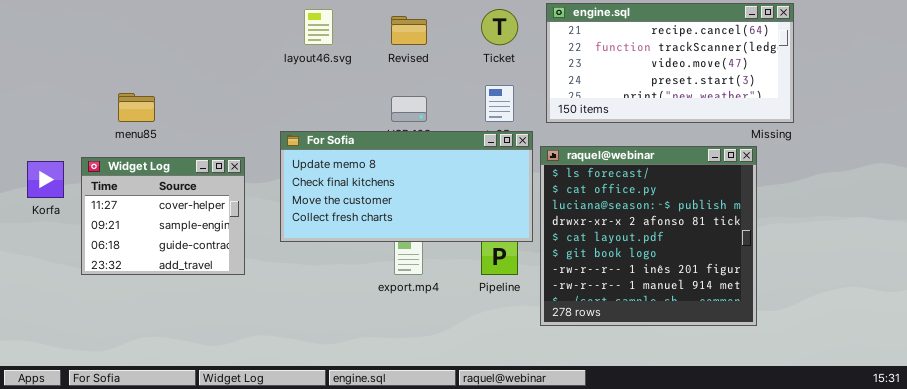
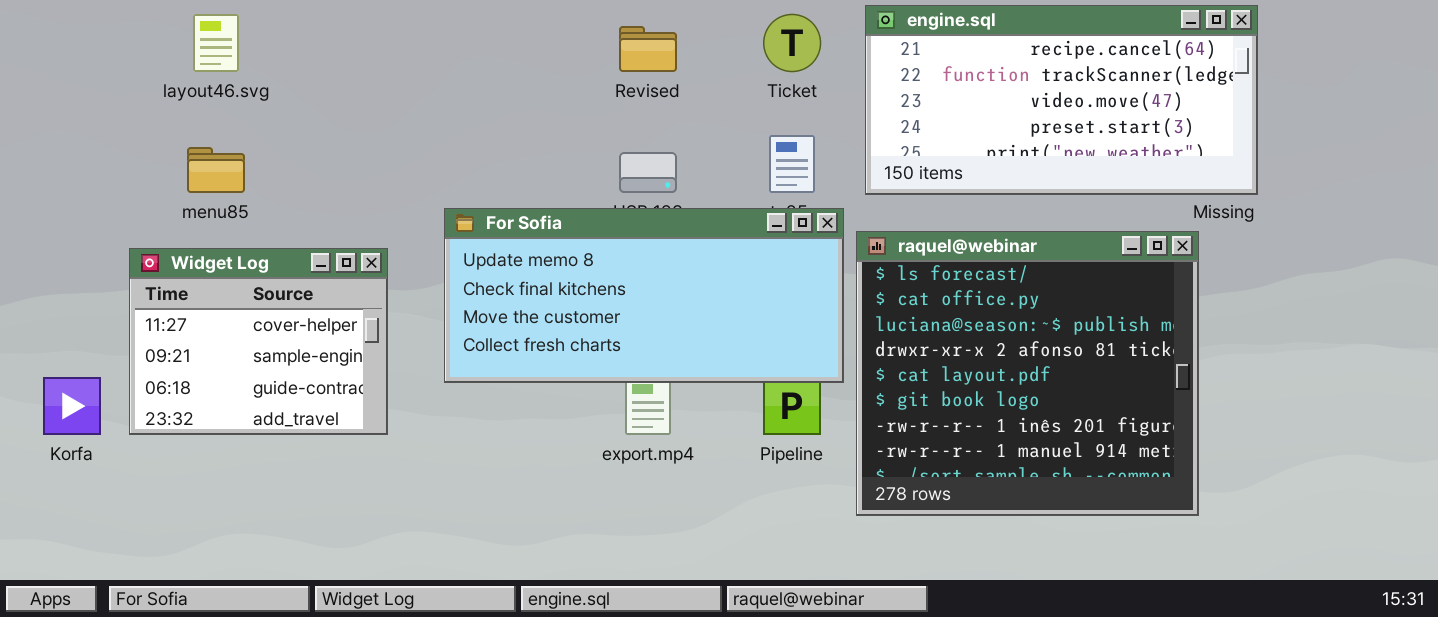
layout46.svg: [304,9,333,45] -> [193,14,239,72], moved
Korfa: [27,161,64,198] -> [43,377,101,435], moved

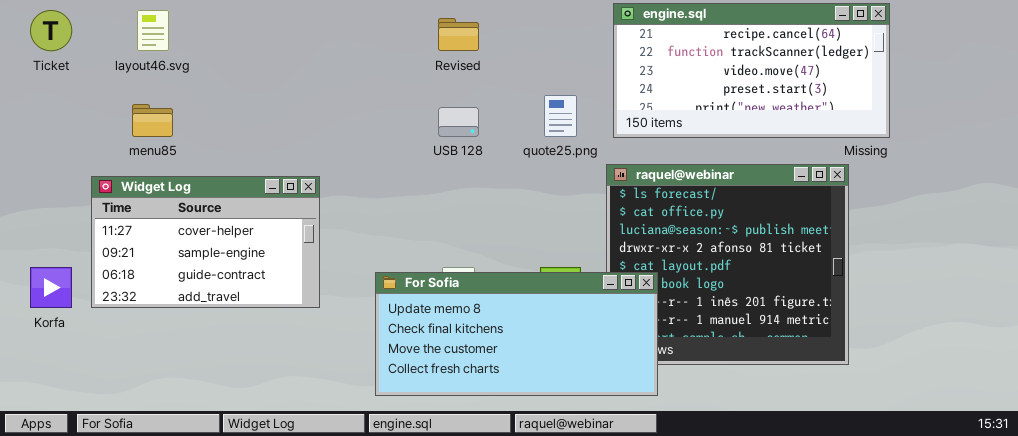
Ticket: [763,14,821,72] -> [30,10,72,51], moved
For Sofia: [444,208,844,383] -> [375,272,658,396], moved
Widget Log: [129,248,388,435] -> [91,176,320,308], resized

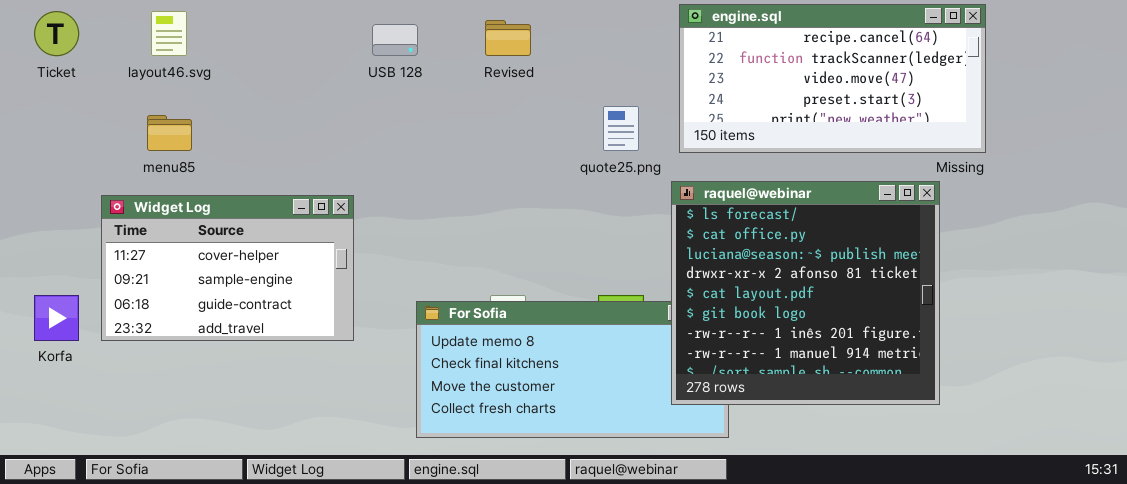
USB 128: [438,107,479,137] -> [372,24,418,56], moved
raquel@webinar: [606,164,849,365] -> [671,181,940,405], raised

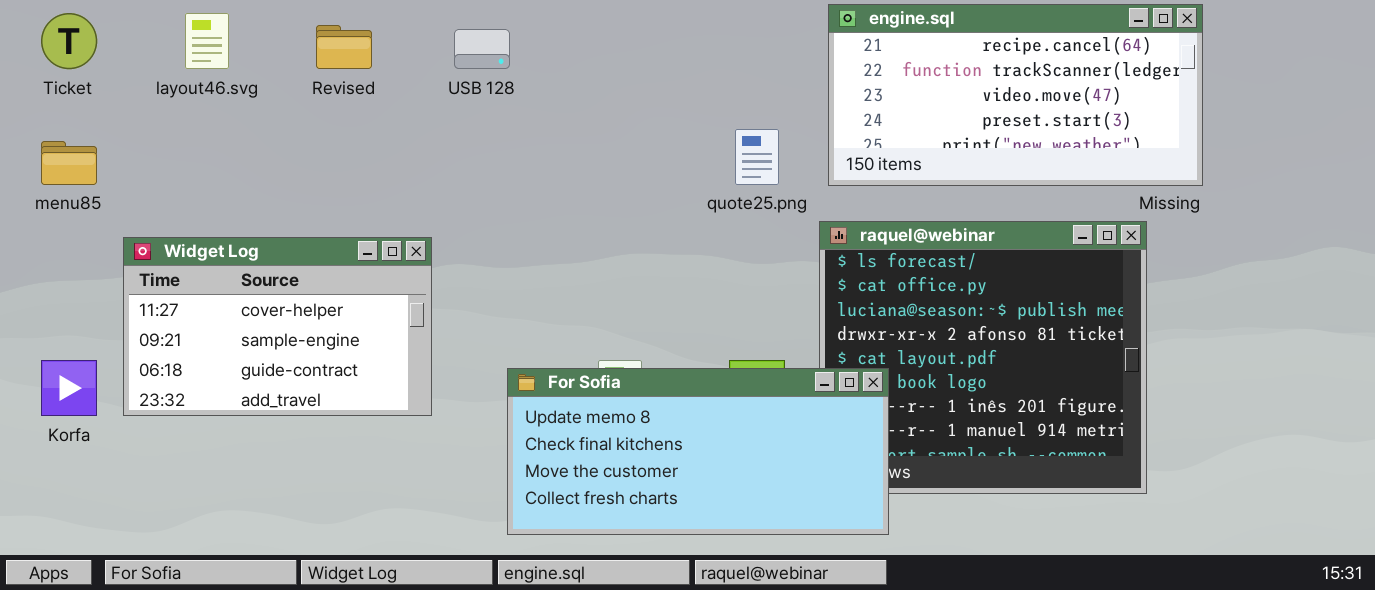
Revised: [485,20,531,56] -> [316,25,372,69], moved
menu85: [147,115,192,151] -> [41,141,97,185], moved
For Sofia: [416,301,729,438] -> [507,368,889,535], raised

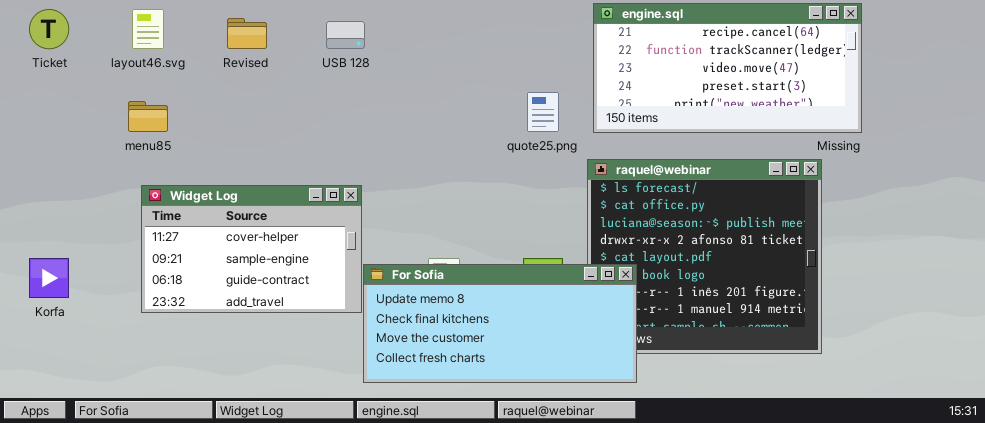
menu85: [41,141,97,185] -> [128,101,168,132], moved
Widget Log: [123,237,432,416] -> [141,185,362,313], moved

